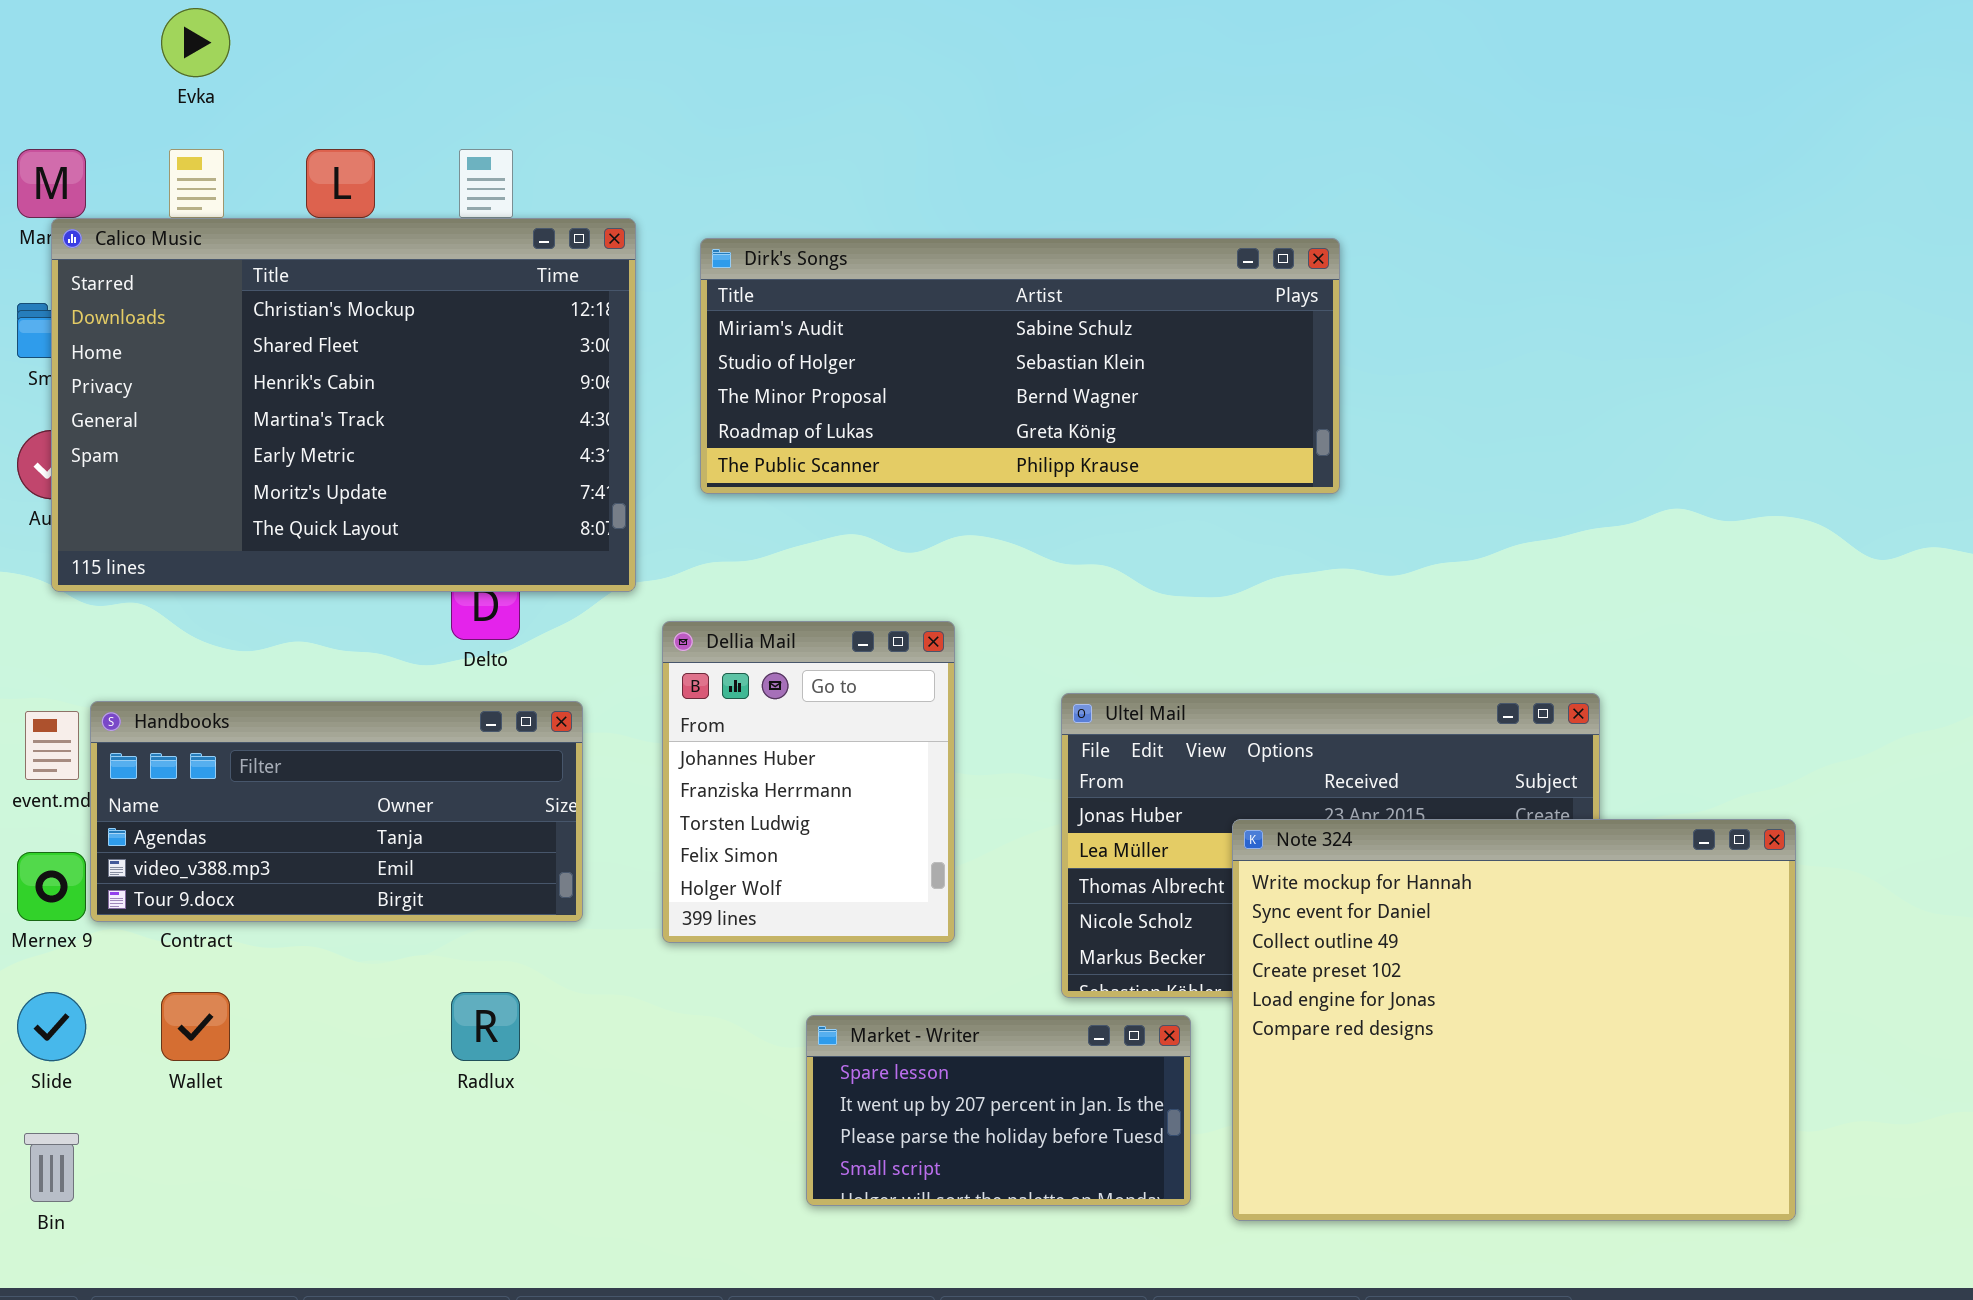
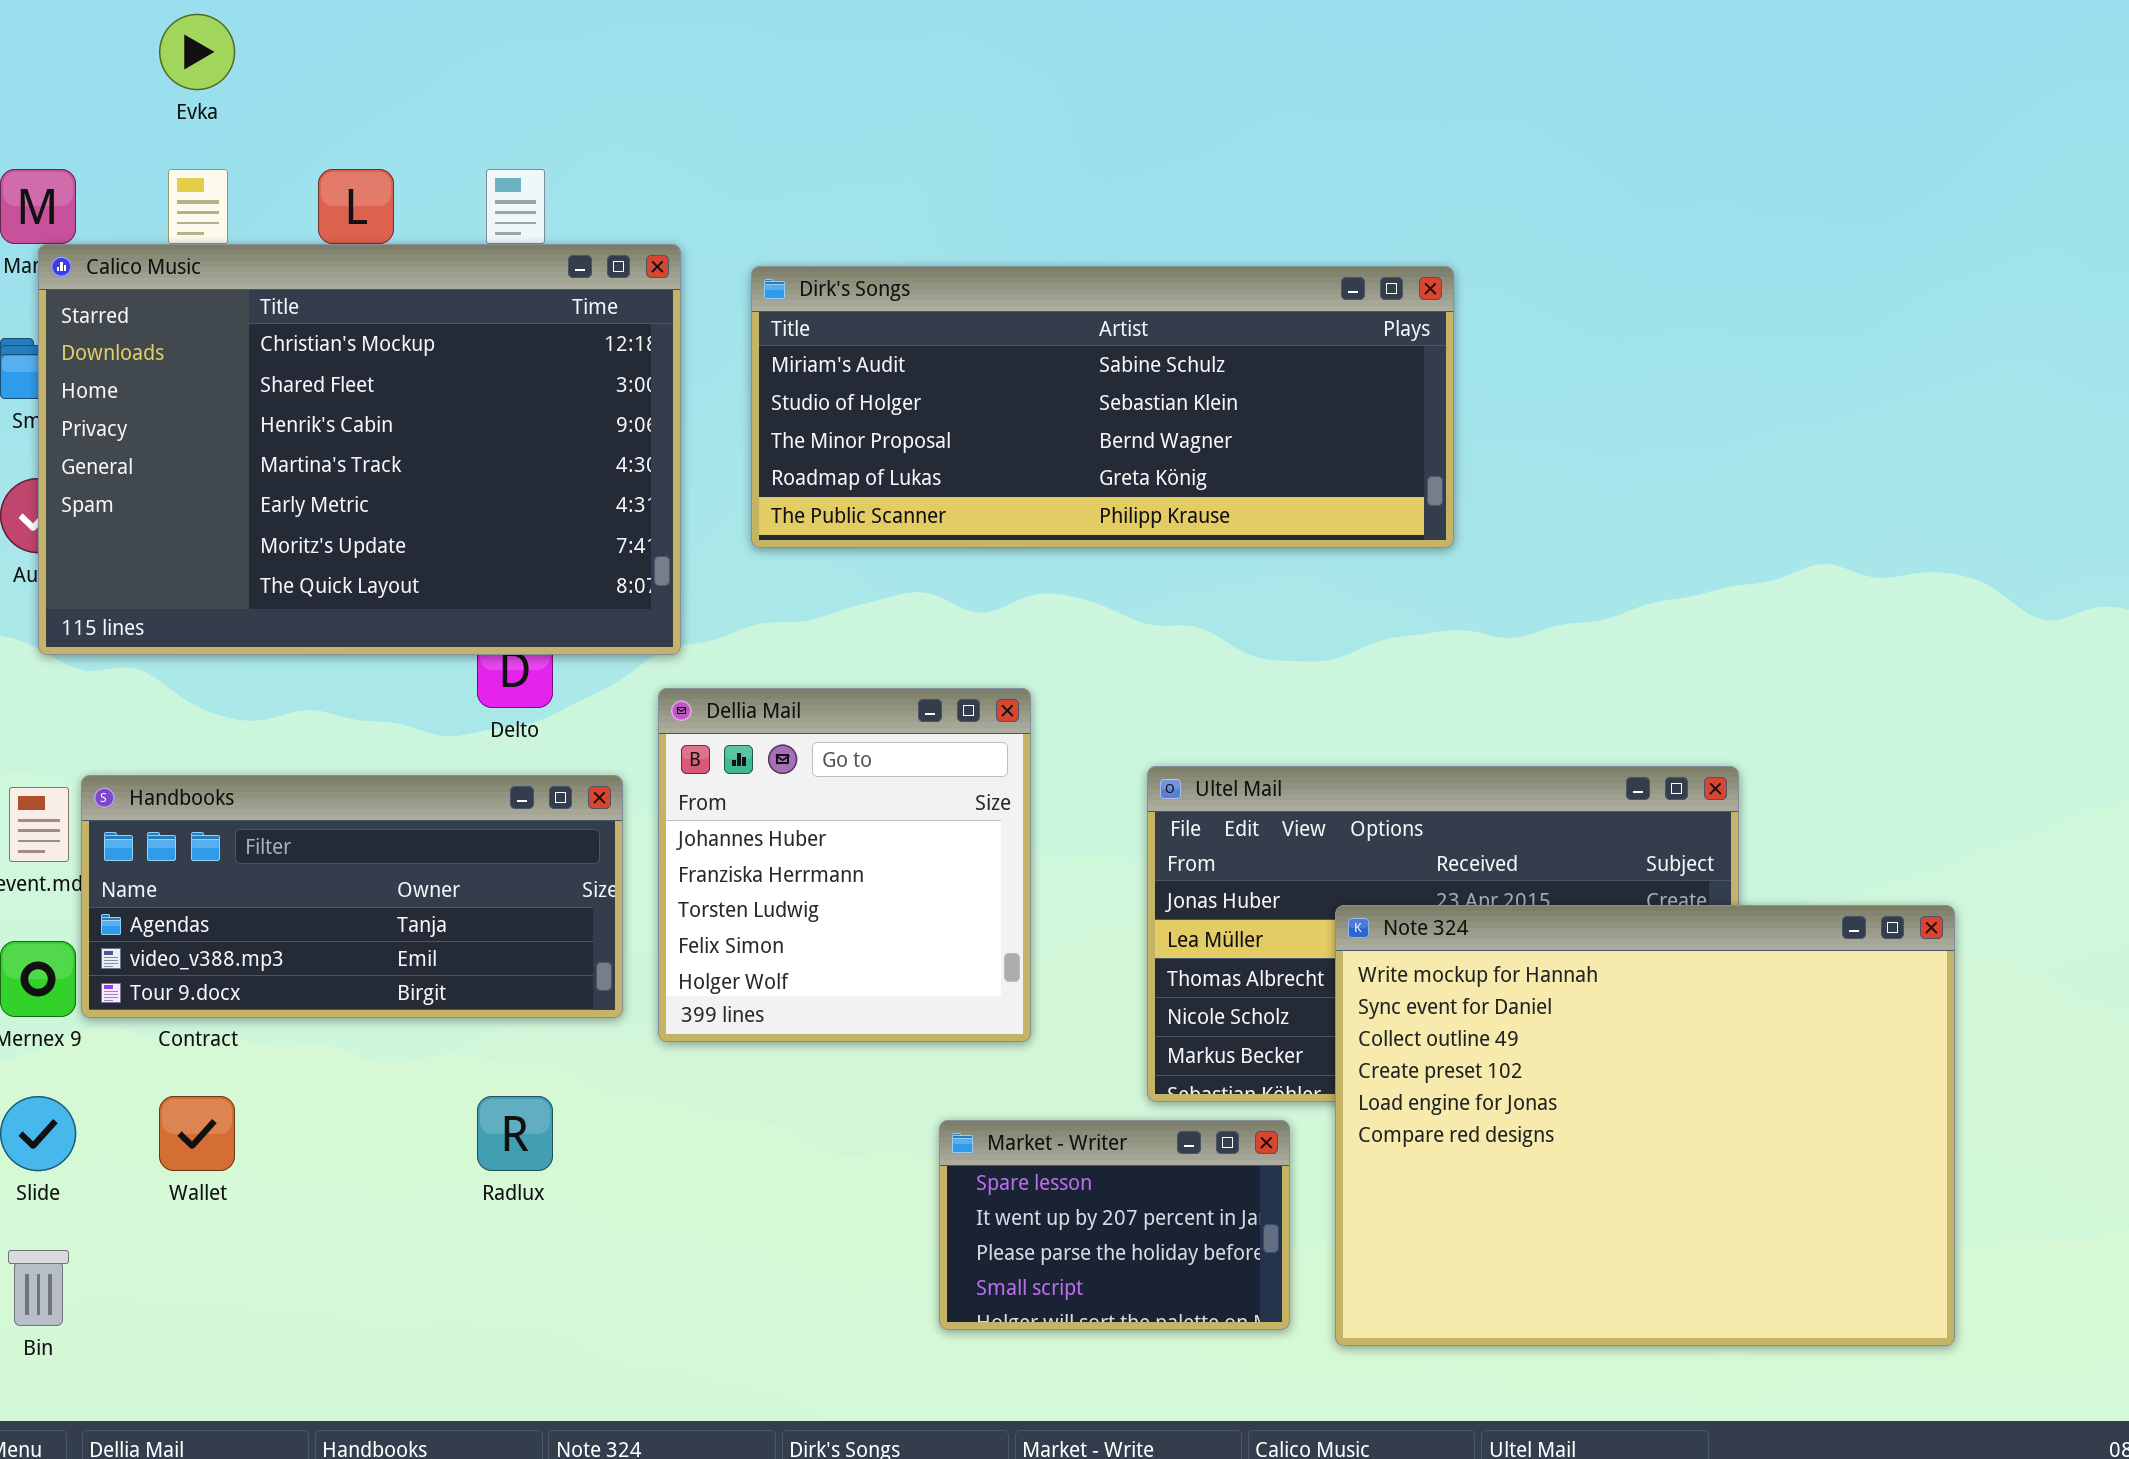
Dellia Mail: [662,621,955,943] -> [658,688,1031,1042], resized
Market - Writer: [806,1015,1191,1206] -> [939,1120,1290,1330], resized

